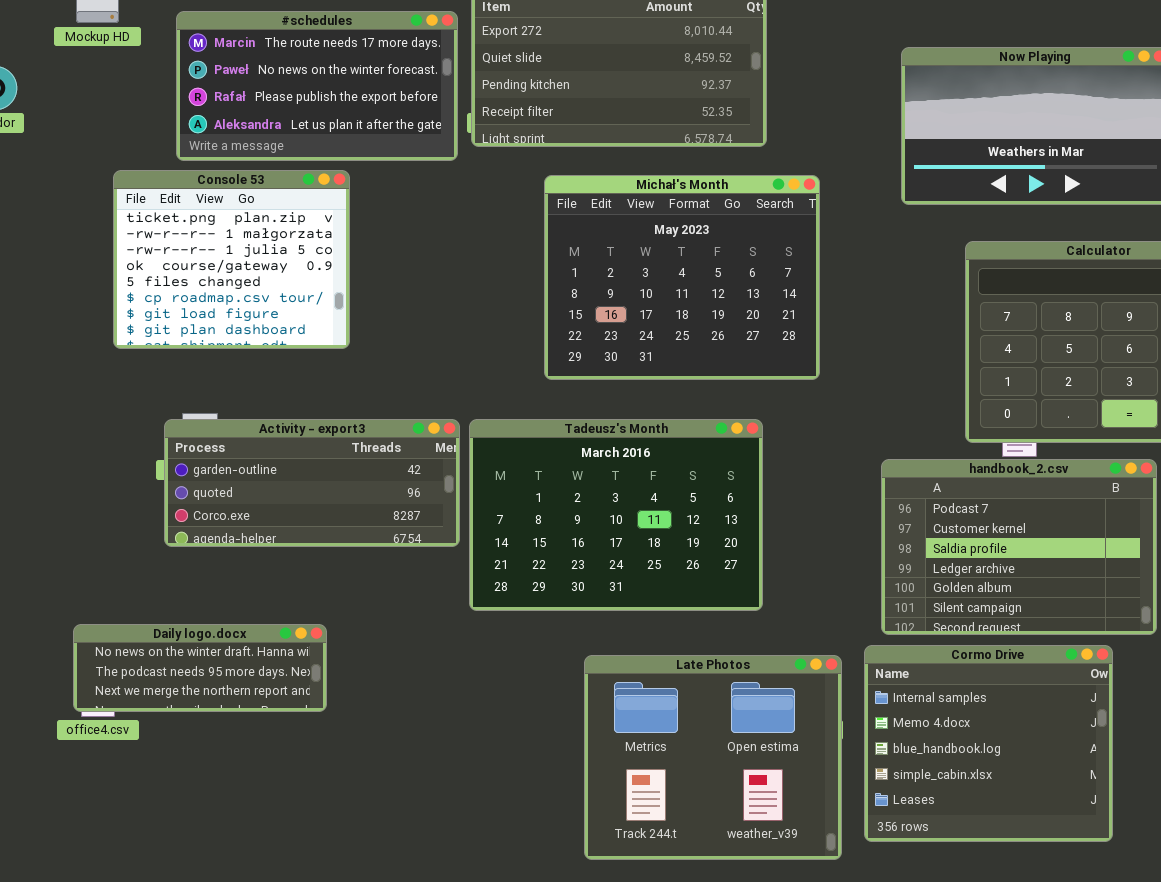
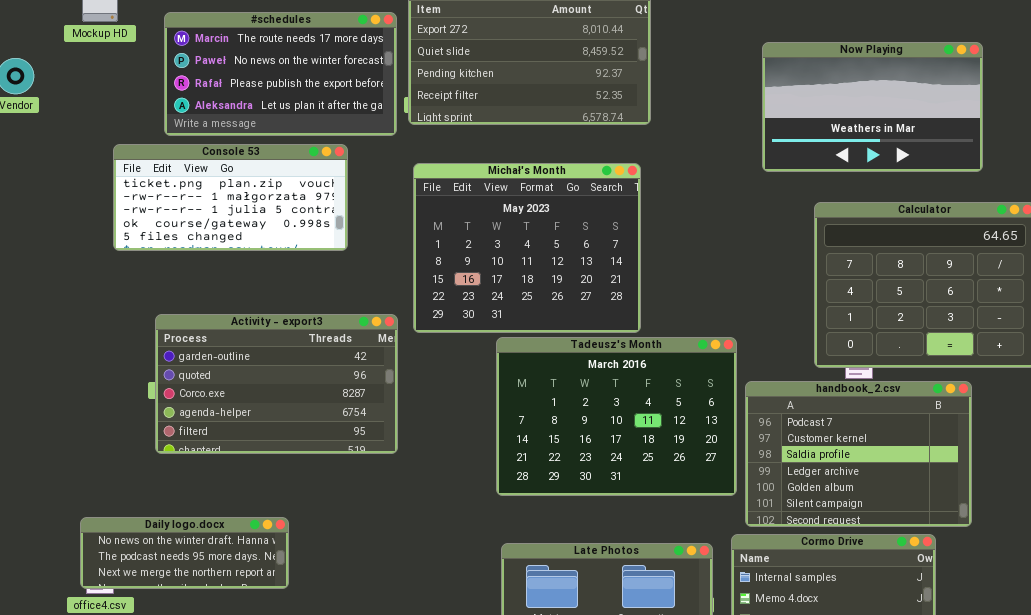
Console 53: [113,170,350,349] -> [113,144,348,251], resized
Michał's Month: [544,175,820,380] -> [413,163,641,333], moved
Activity - export3: [164,419,460,547] -> [155,314,398,454], resized
Tadeusz's Month: [469,419,763,611] -> [496,337,737,496], moved

